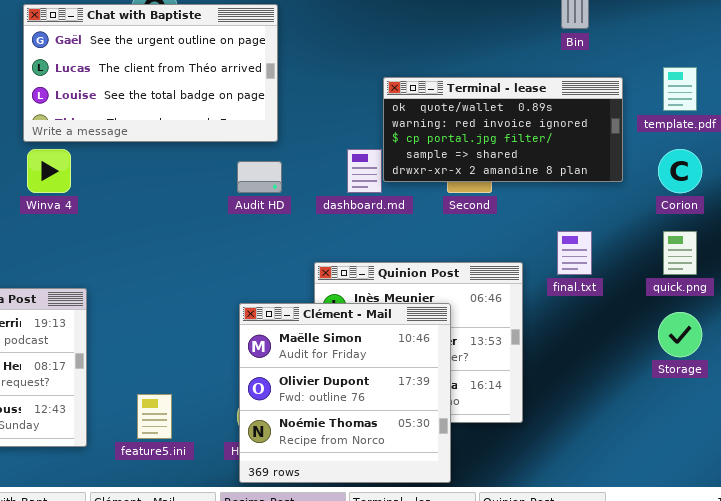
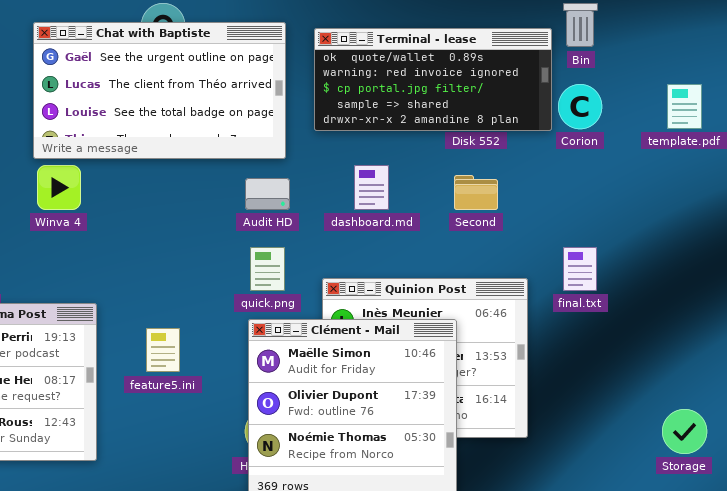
Terminal - lease: [383,77,623,182] -> [314,28,552,131], moved
Corion: [658,149,702,193] -> [558,84,602,129], moved
quick.png: [663,231,697,275] -> [250,247,285,291], moved
Storage: [658,312,702,357] -> [662,409,707,454], moved
feature5.ini: [137,394,172,439] -> [146,328,180,372], moved

